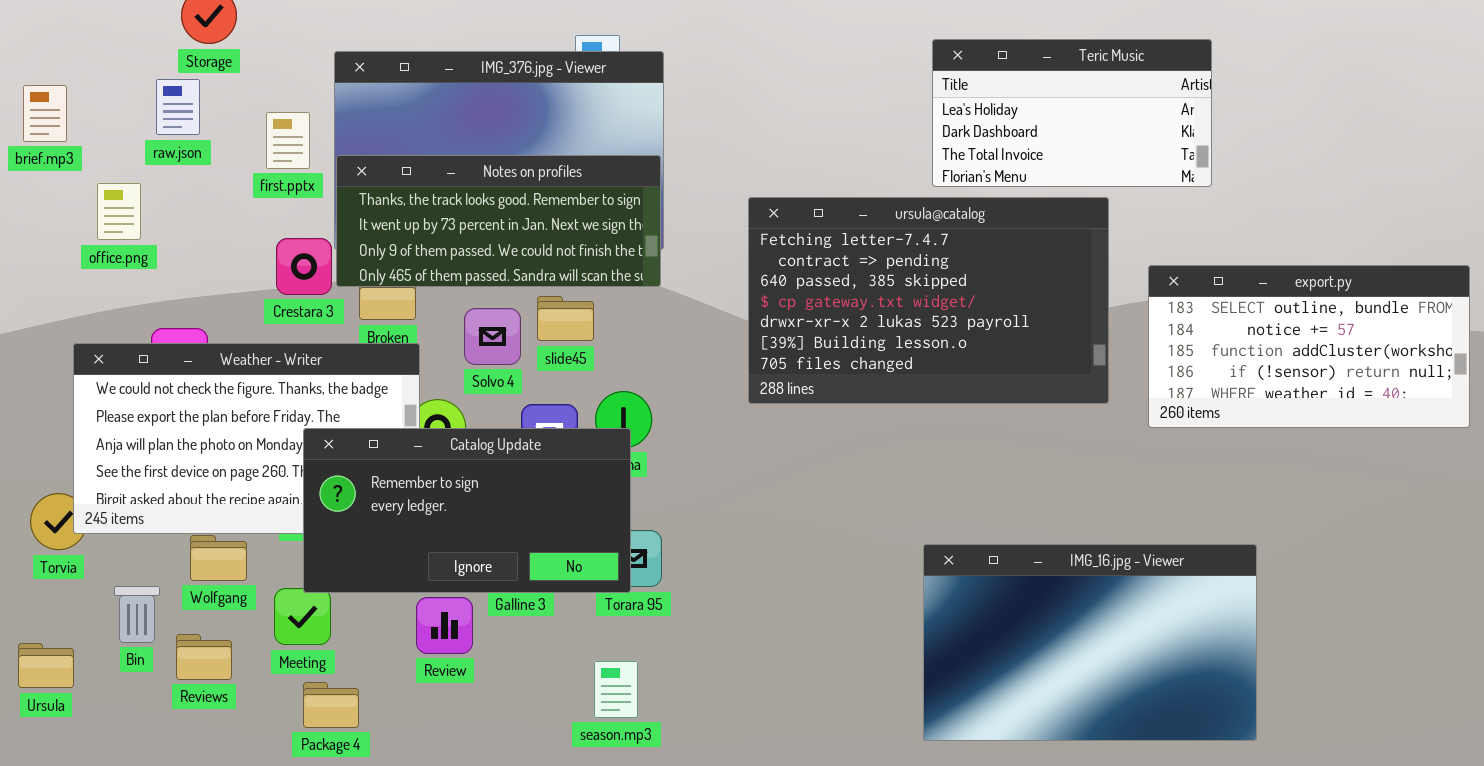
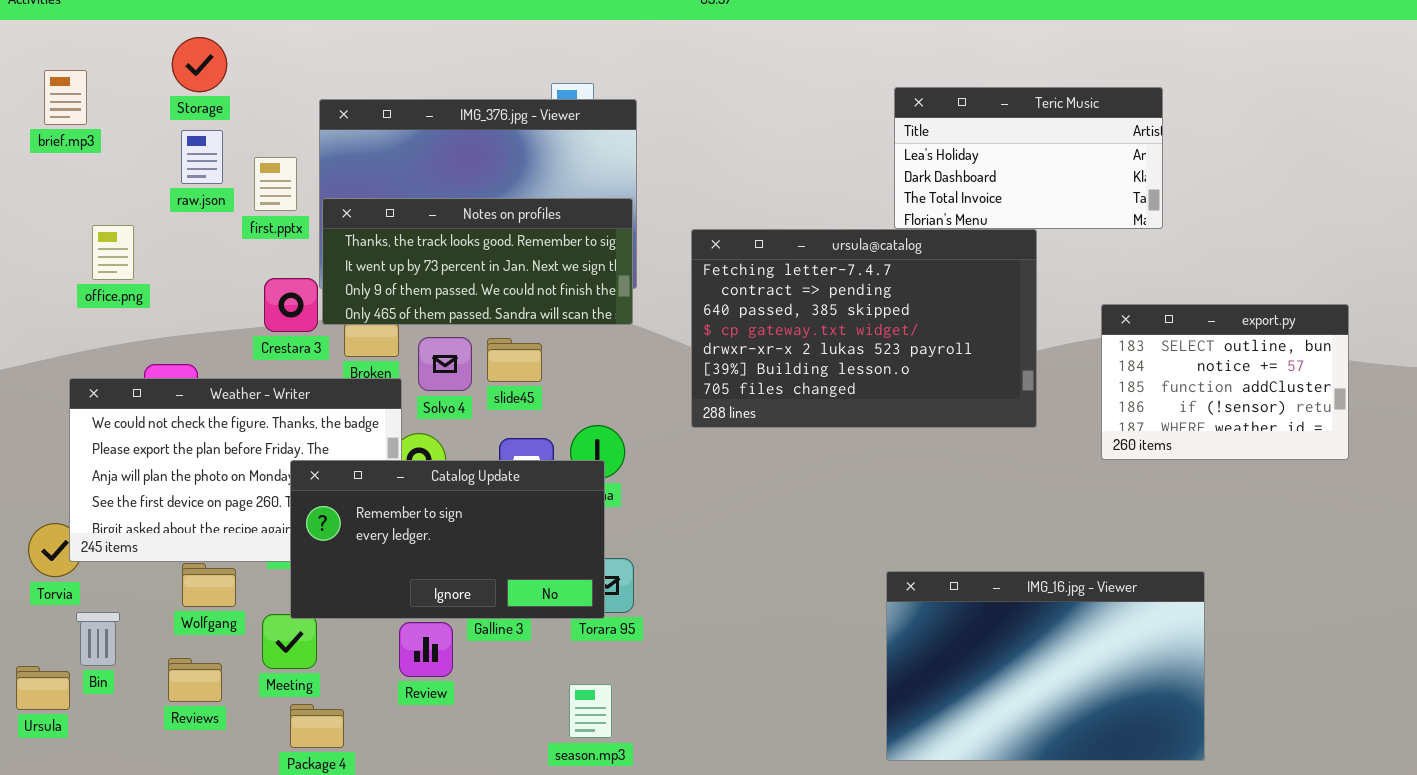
raw.json: [156,79,200,135] -> [181,130,223,184], moved
brief.mp3: [23,85,67,142] -> [44,70,87,125], moved
ursula@catalog: [748,197,1109,404] -> [691,229,1037,428], moved
export.py: [1148,265,1470,428] -> [1101,304,1349,460], resized
slide45: [537,296,594,341] -> [487,338,542,382], moved
Solvo 4: [464,308,521,365] -> [418,337,472,391], moved
Bin: [114,586,160,643] -> [76,612,120,666], moved

